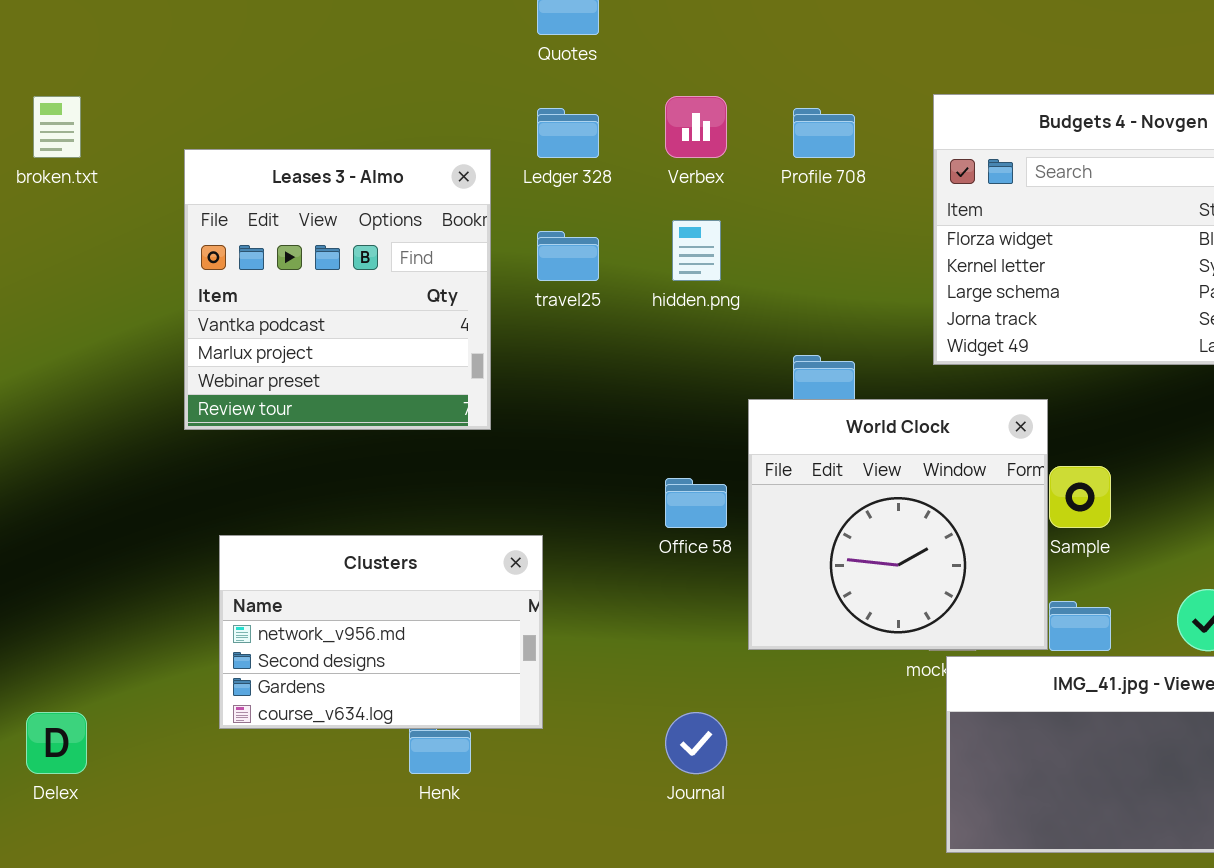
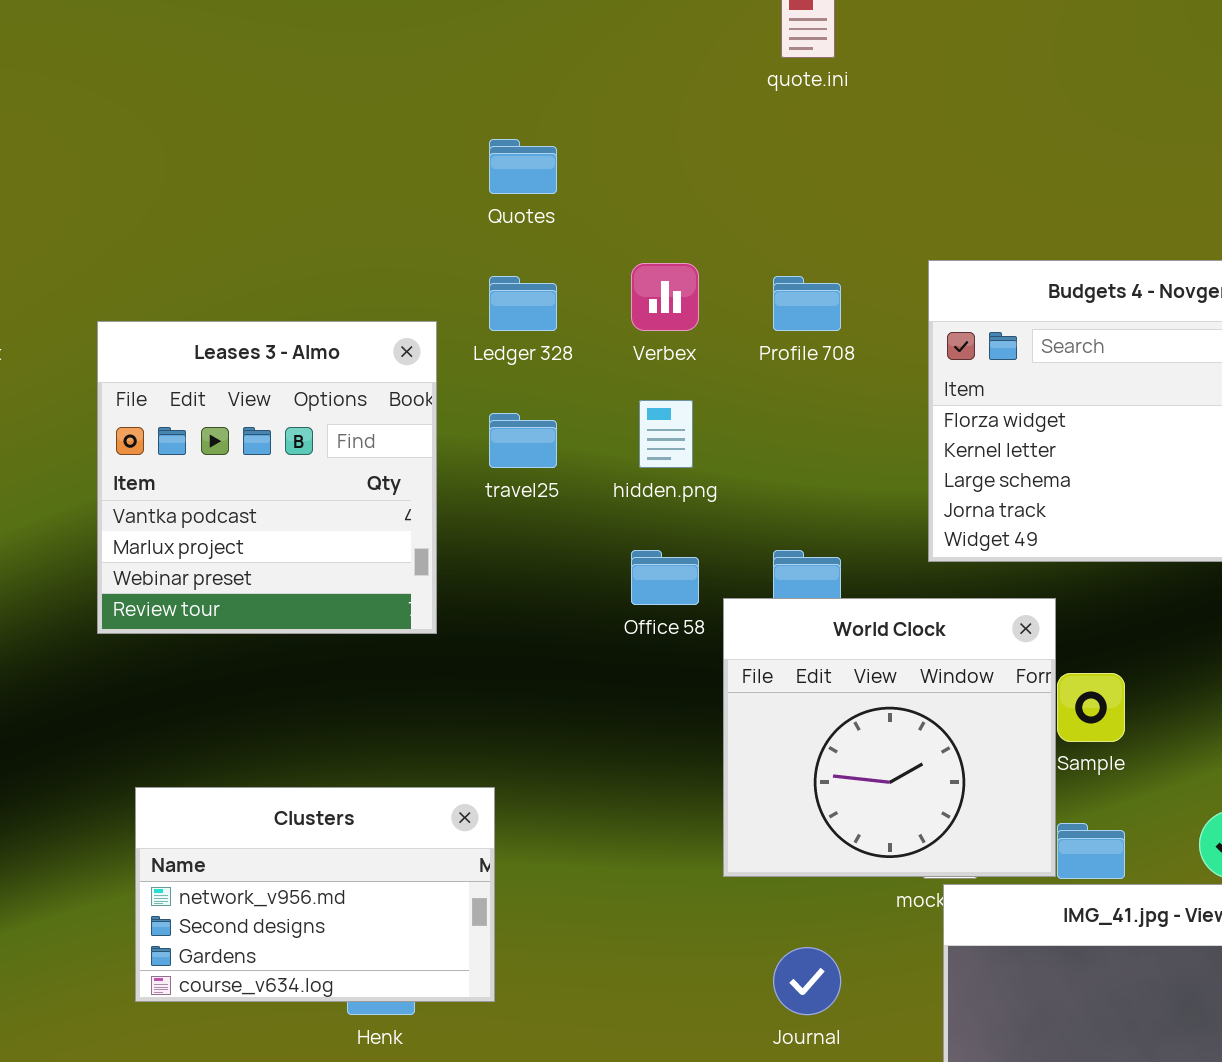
Office 58: [665,478,727,528] -> [631,550,699,605], moved
Clusters: [219,535,543,729] -> [135,787,495,1002], moved
Journal: [665,712,727,774] -> [773,947,841,1015], moved

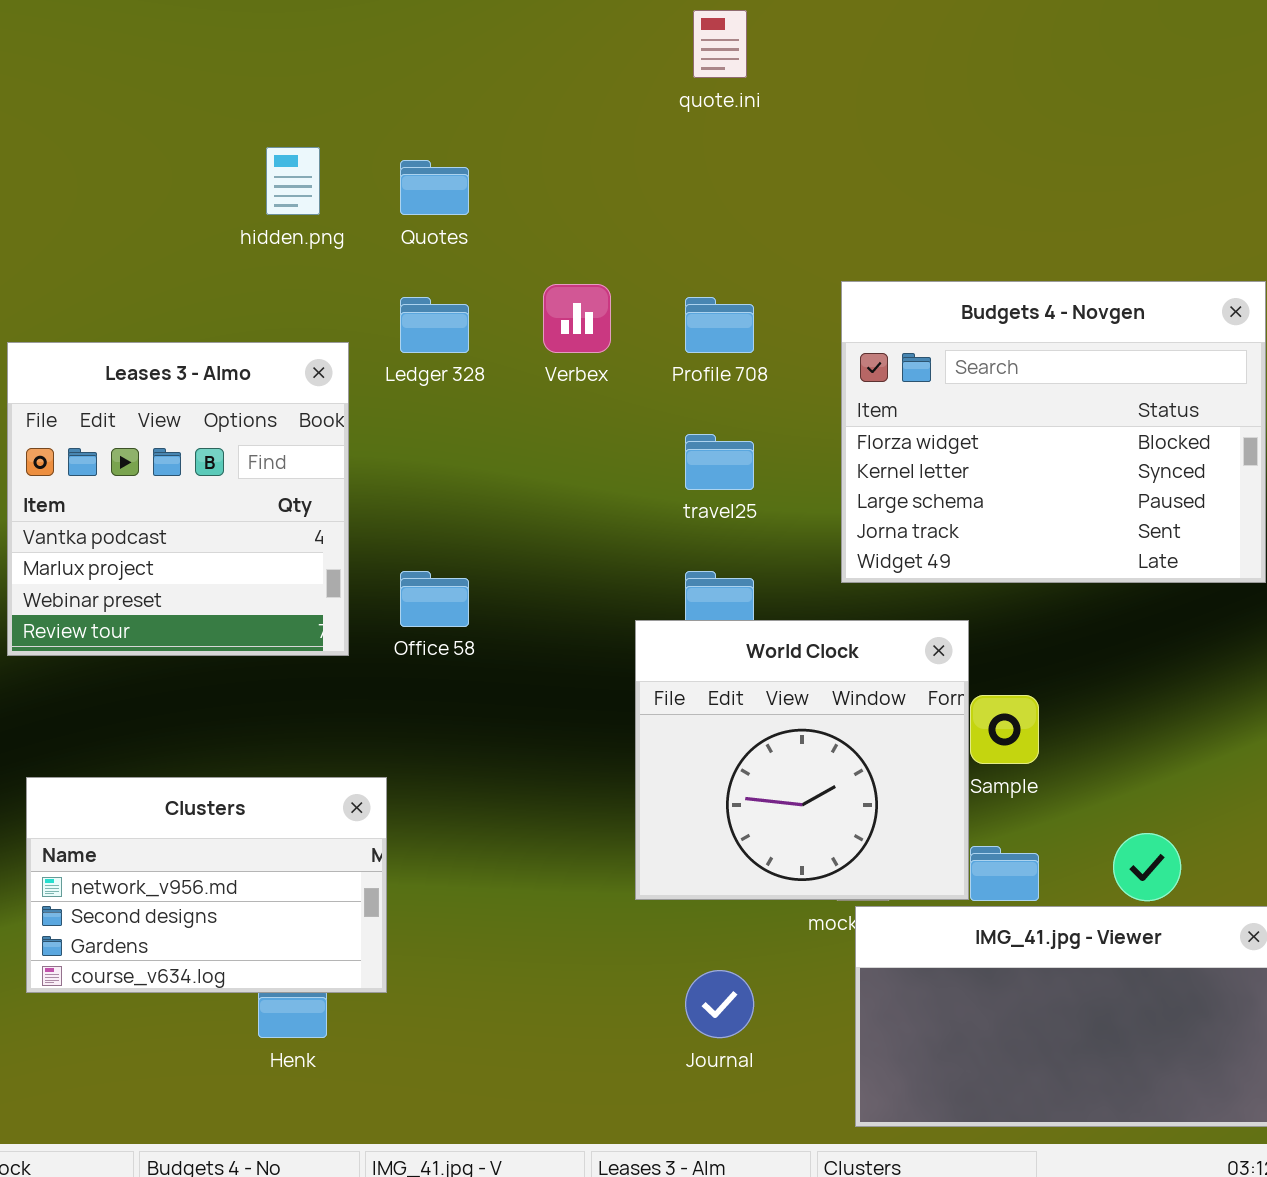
hidden.png: [639,400,693,468] -> [266,147,320,215], moved
travel25: [489,413,557,468] -> [685,434,754,490], moved
Office 58: [631,550,699,605] -> [400,571,469,627], moved
Clusters: [135,787,495,1002] -> [26,777,387,993], moved

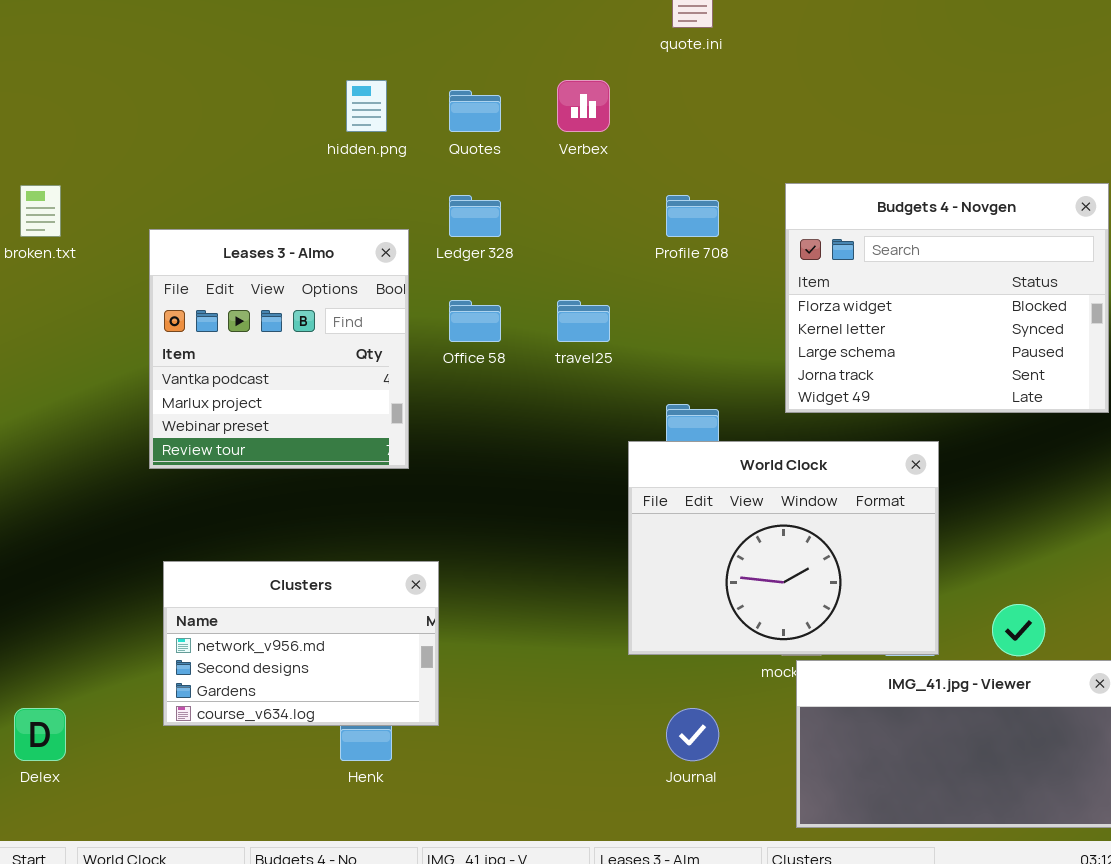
Verbex: [543,284,611,353] -> [557,80,610,132], moved
travel25: [685,434,754,490] -> [557,300,610,342], moved
Office 58: [400,571,469,627] -> [449,300,501,342], moved
World Clock: [635,620,969,900] -> [628,441,939,655], resized

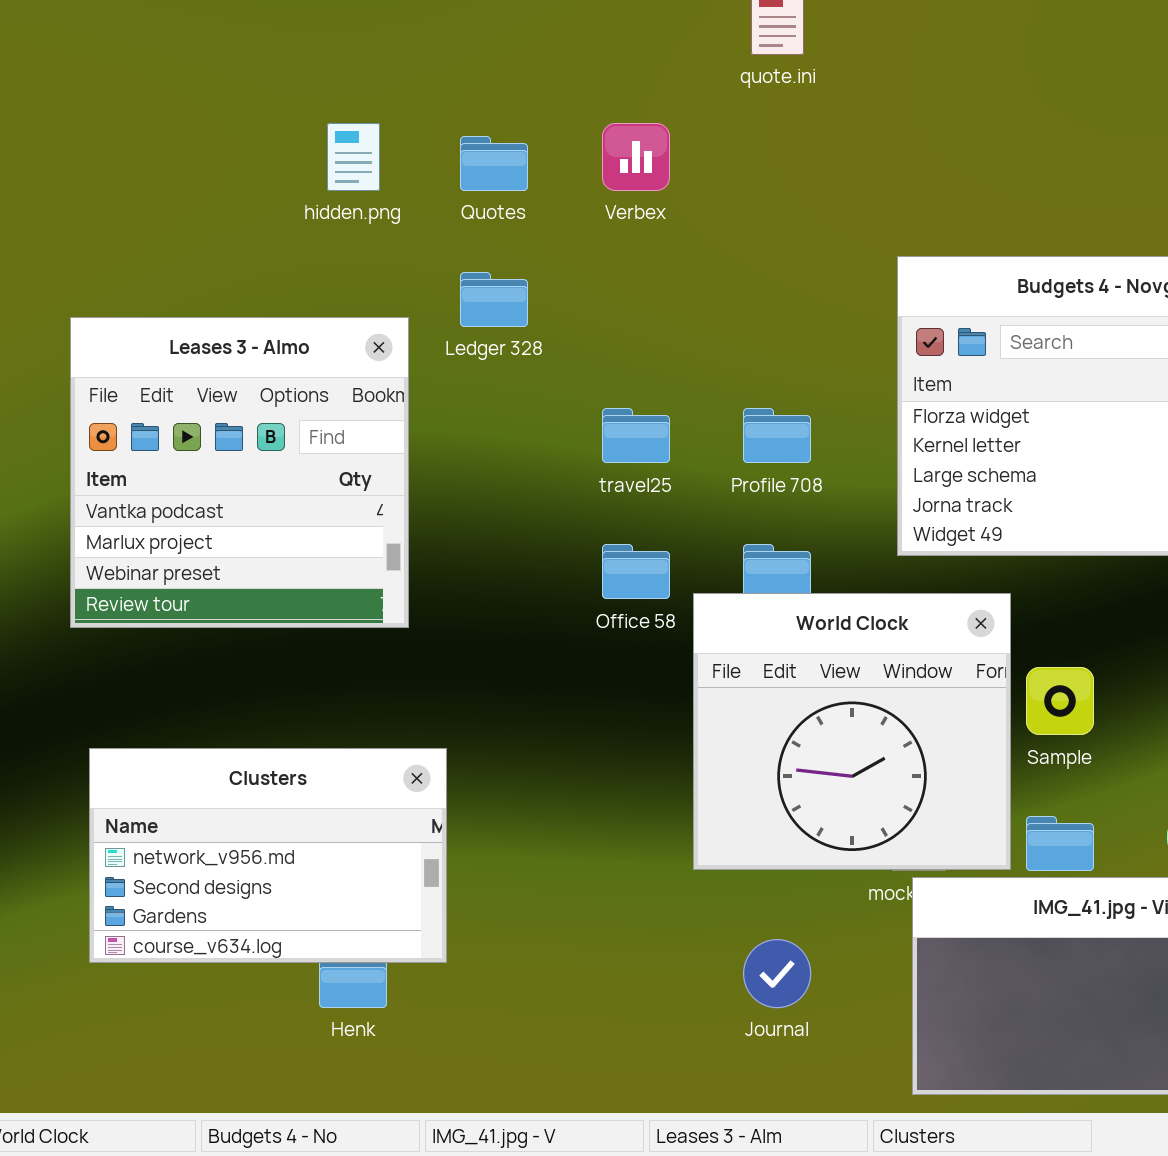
Profile 708: [666,195,719,237] -> [743,408,811,463], moved
Office 58: [449,300,501,342] -> [602,544,670,599], moved
World Clock: [628,441,939,655] -> [693,593,1011,870], resized

